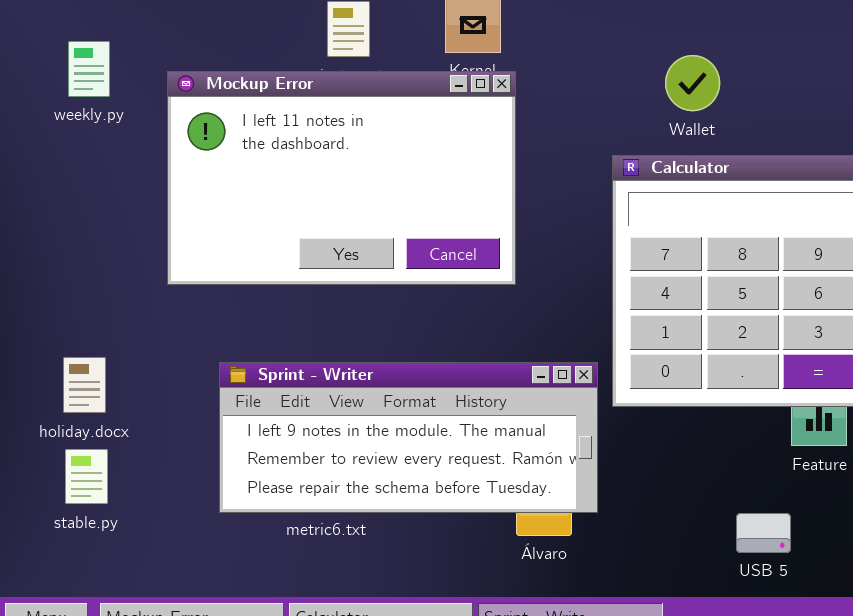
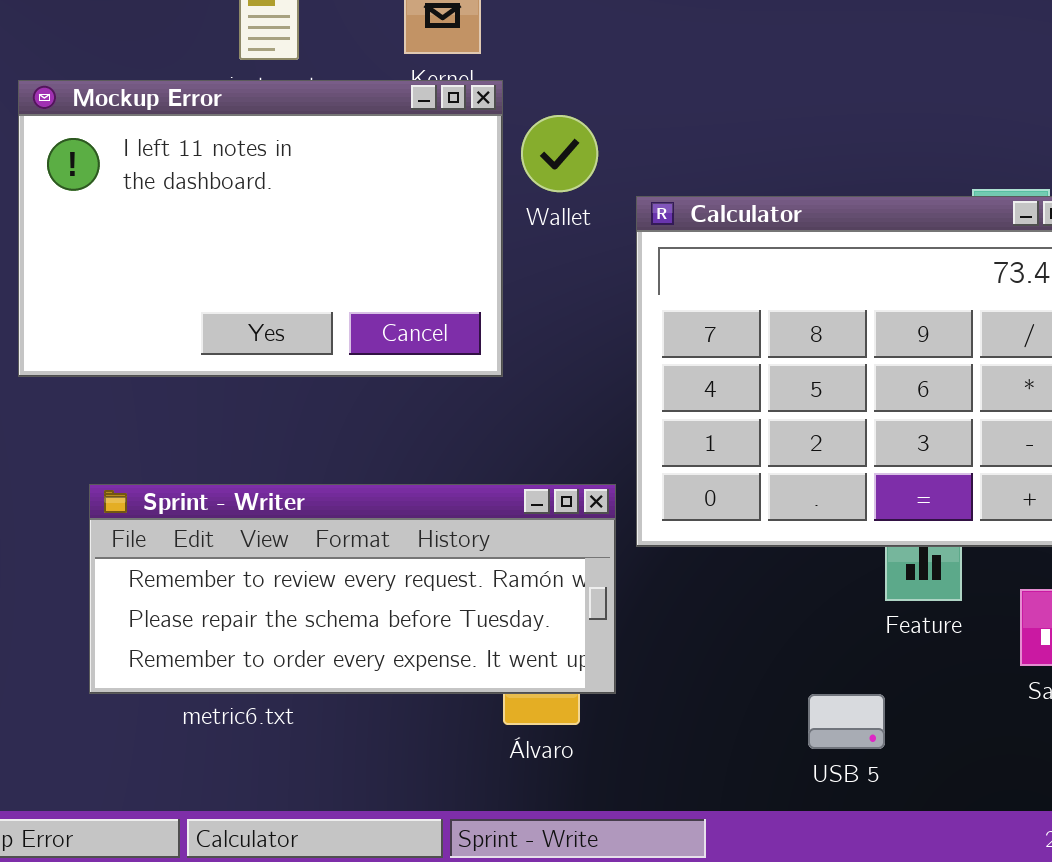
Wallet: [665,55,720,111] -> [521,115,598,192], moved
Sprint - Writer: [219,362,598,513] -> [89,484,616,694], scrolled down 1 row

